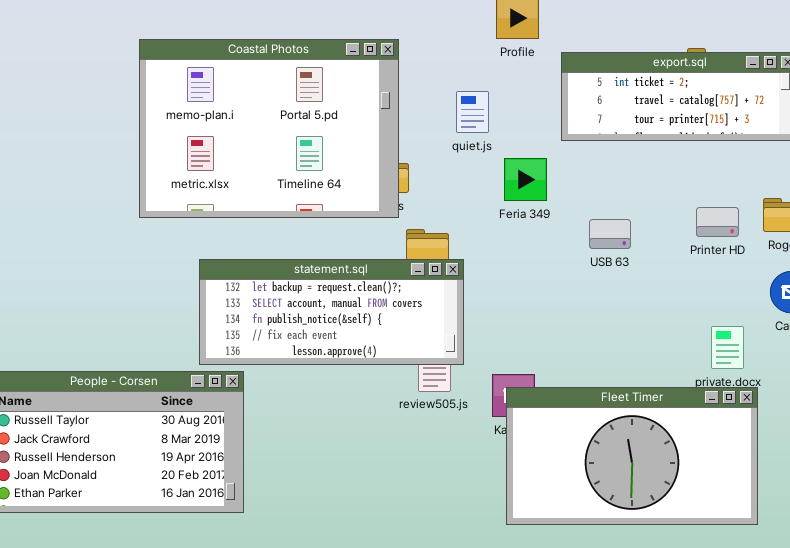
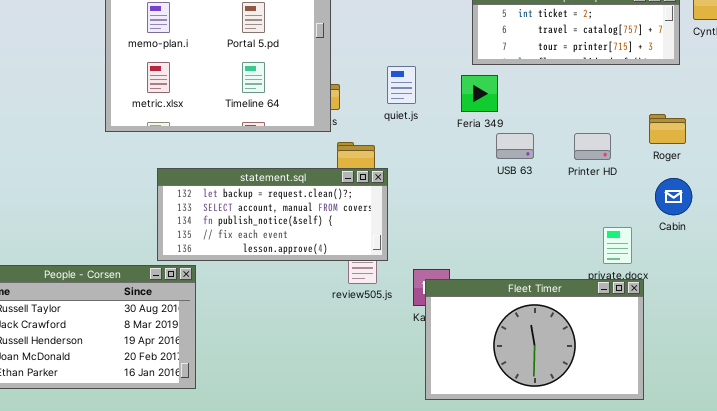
quiet.js: [456,91,489,133] -> [387,66,416,104], moved
Feria 349: [504,158,547,201] -> [461,75,498,112], moved
Printer HD: [696,207,739,237] -> [574,133,611,160], moved

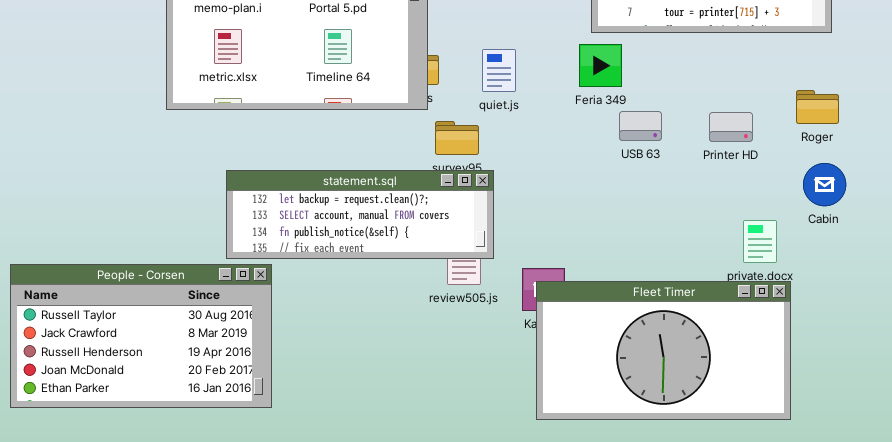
quiet.js: [387,66,416,104] -> [482,49,516,92], moved
statement.sql: [157,168,388,261] -> [226,170,494,259], resized

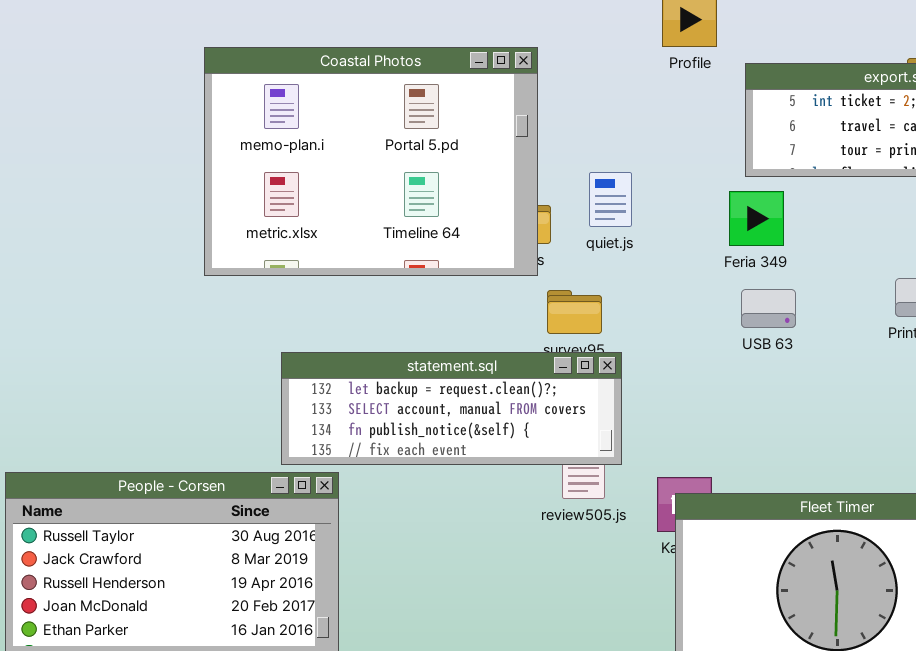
quiet.js: [482,49,516,92] -> [589,172,632,227], moved
USB 63: [619,111,662,141] -> [741,289,796,328], moved

